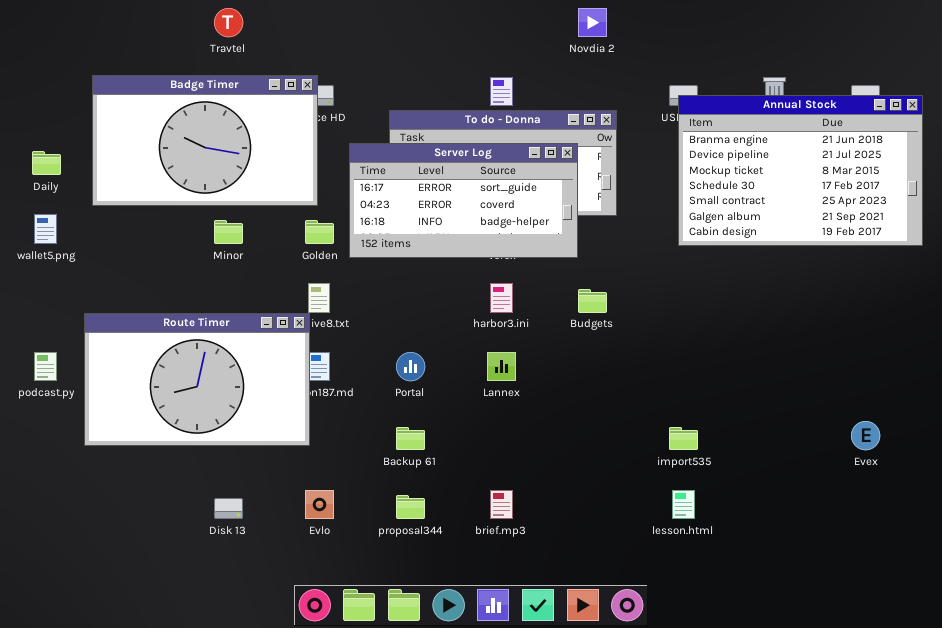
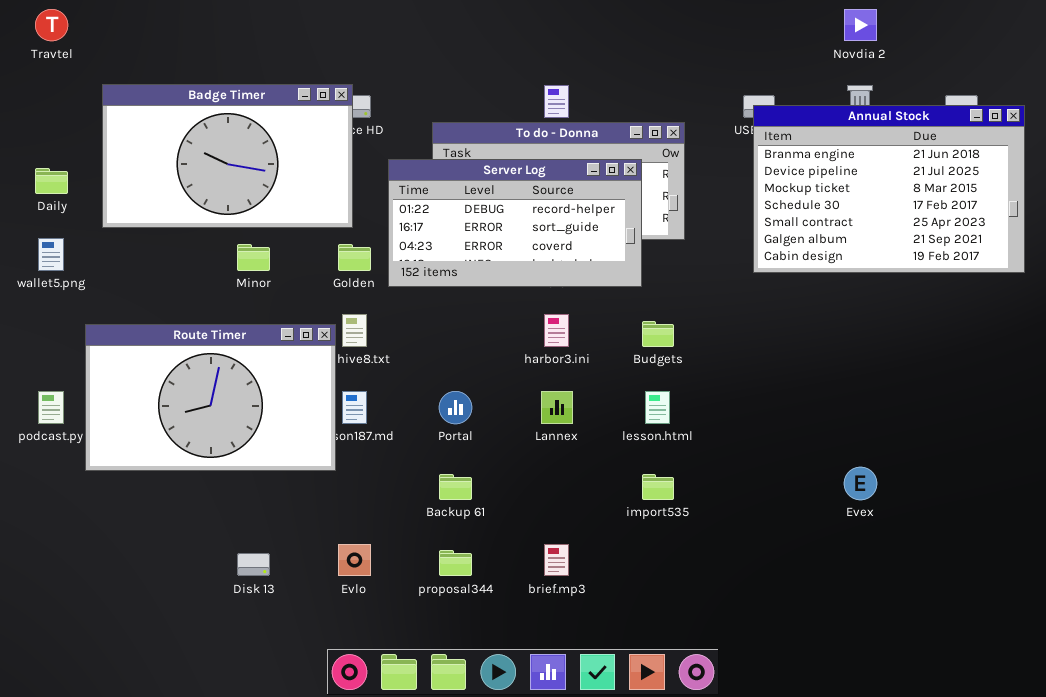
Travtel: [214,8,243,37] -> [35,9,68,41], moved
Novdia 2: [578,8,607,37] -> [844,9,877,41], moved
Server Log: [349,143,578,258] -> [388,159,642,287], scrolled up 1 row
Route Timer: [84,313,310,446] -> [85,324,336,471], moved
Evex: [851,421,880,450] -> [844,467,877,500], moved
import535: [669,427,698,450] -> [642,474,674,500], moved
lesson.html: [672,490,695,519] -> [645,391,670,424], moved

